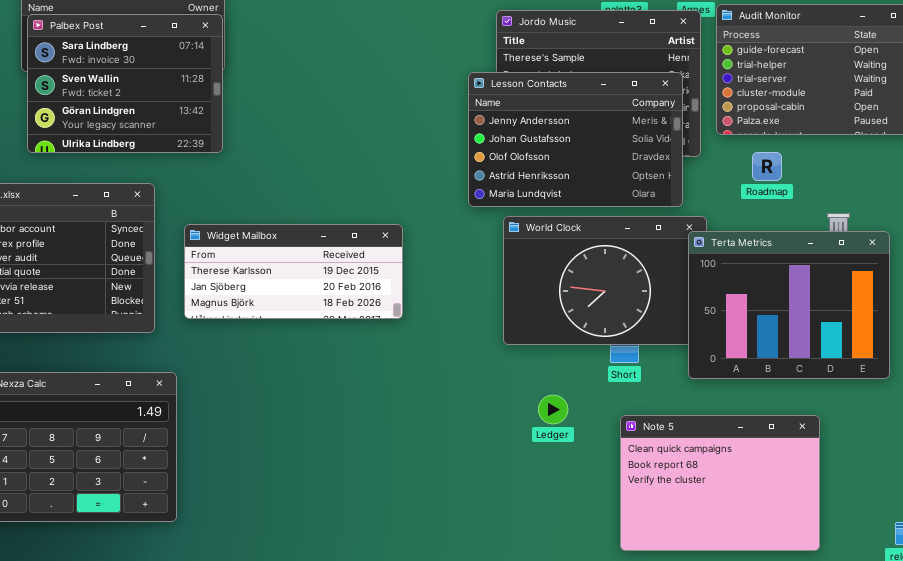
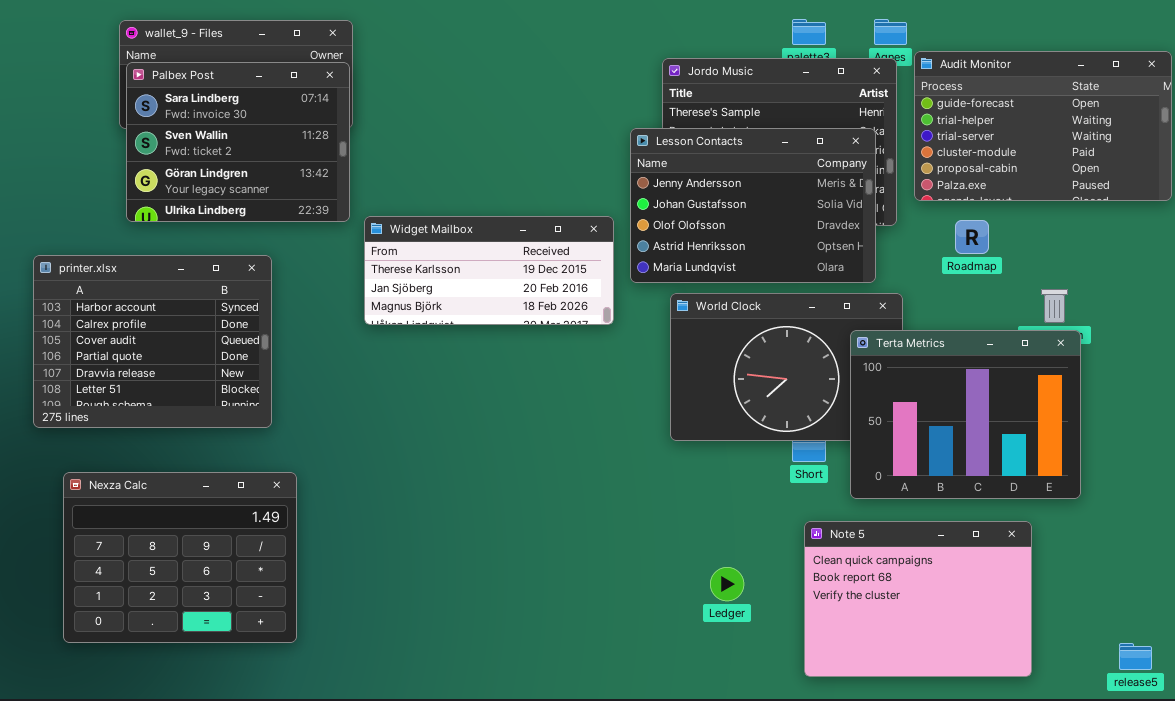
Widget Mailbox: [184,224,403,319] -> [364,216,614,325], moved
Terta Metrics: [688,231,890,379] -> [850,330,1081,499], moved
Ledger: [538,395,568,424] -> [710,567,744,601], moved

